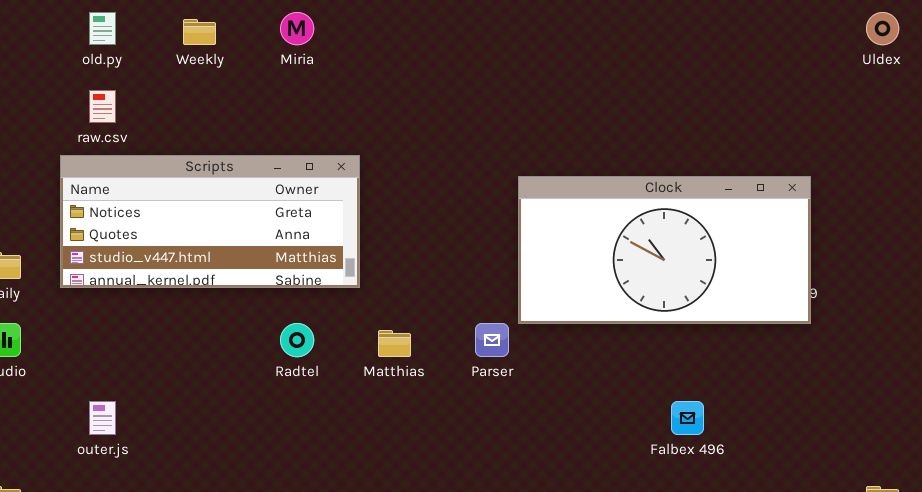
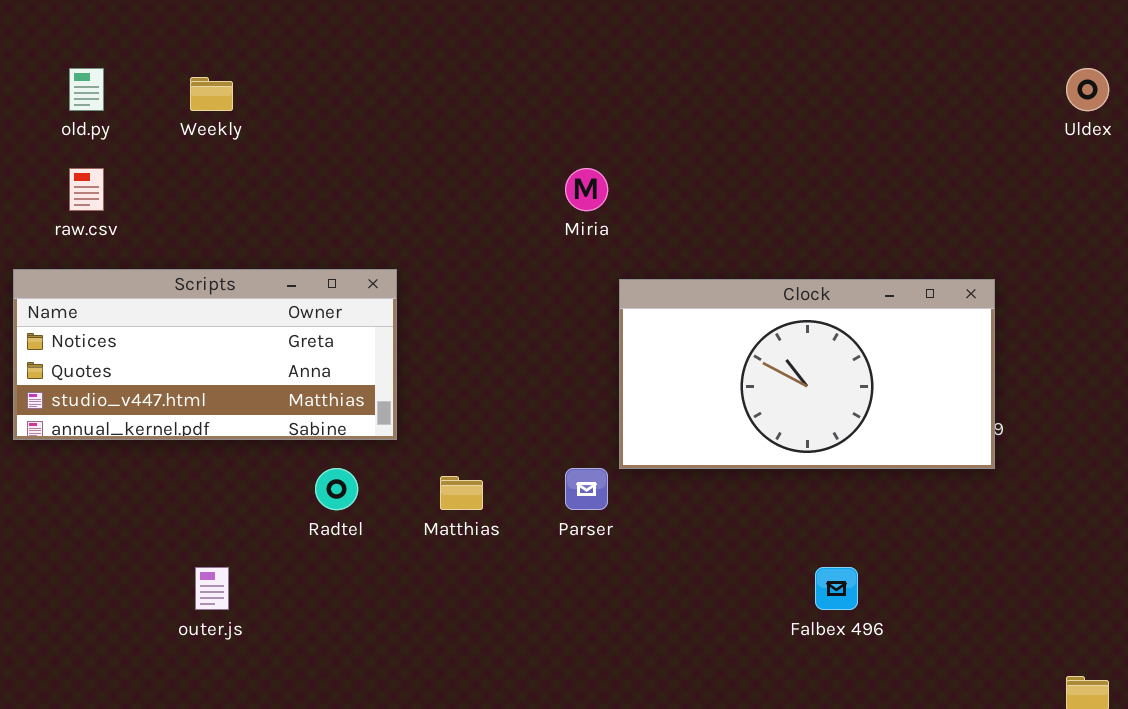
Miria: [280,12,314,45] -> [565,168,608,211], moved
Scripts: [60,155,360,288] -> [13,269,397,440], moved
outer.js: [89,401,116,435] -> [195,567,229,610], moved

